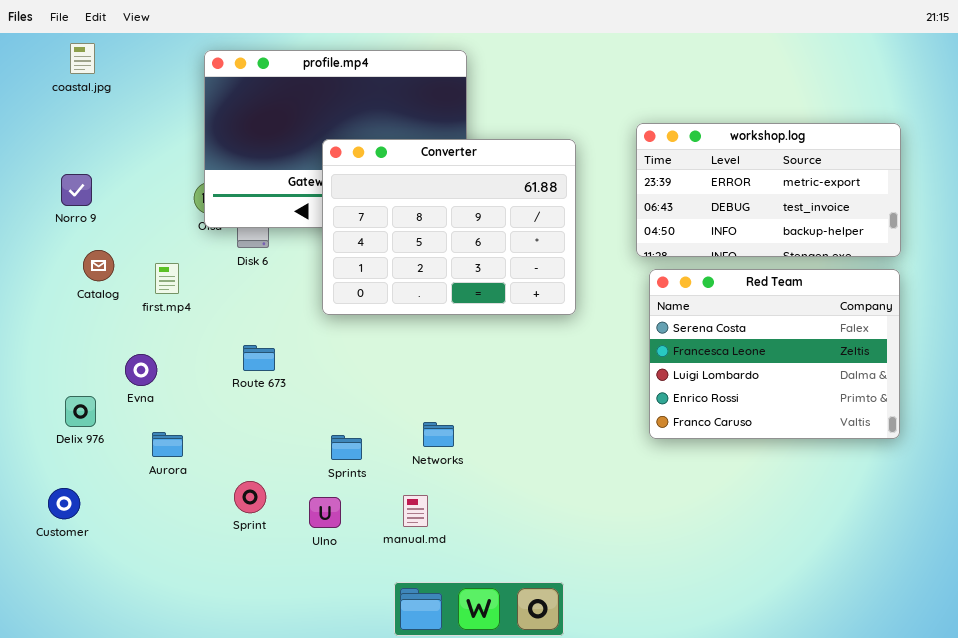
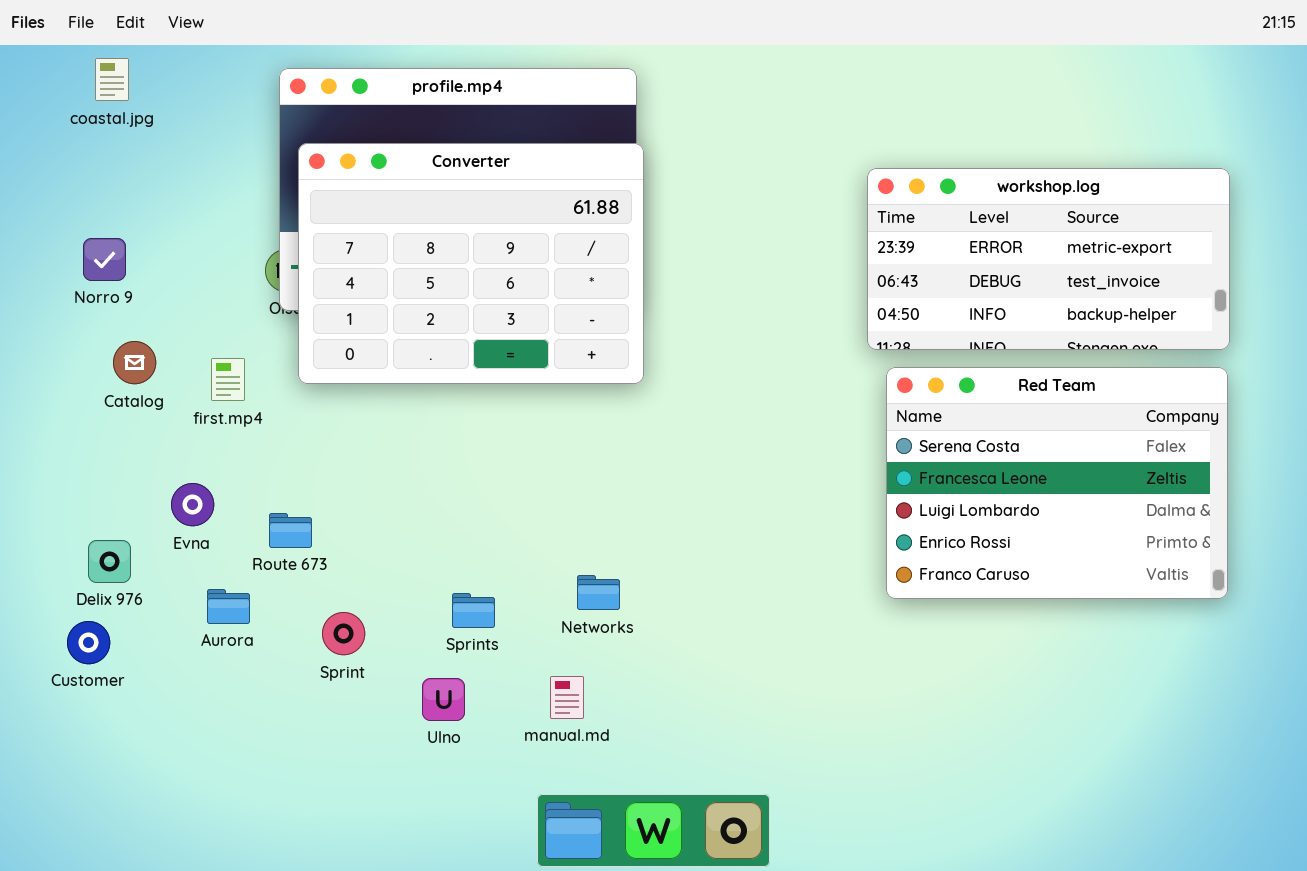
Converter: [322,139,576,315] -> [298,143,644,384], moved
Route 673: [243,345,275,371] -> [269,513,312,548], moved
Sprint: [234,481,266,513] -> [322,612,365,655], moved
Customer: [48,488,80,519] -> [67,621,110,664], moved

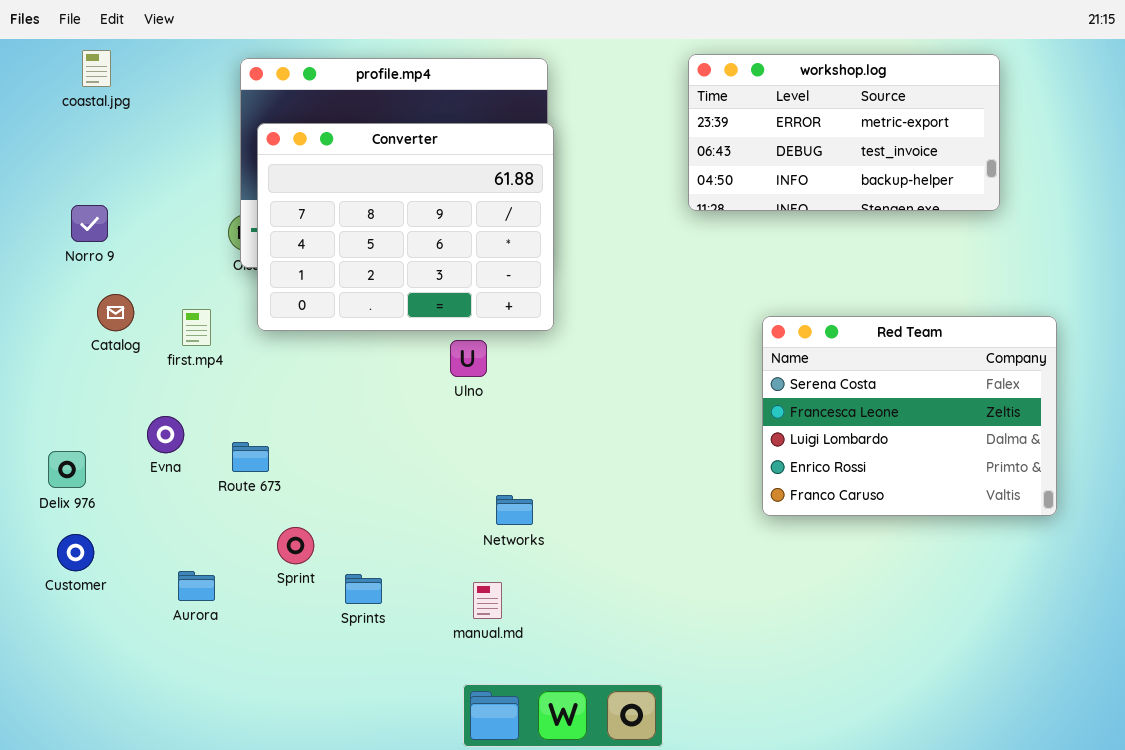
workshop.log: [867,168,1230,350] -> [688,54,1000,211], moved
Delix 976: [88,540,131,583] -> [48,451,86,488], moved
Aurora: [207,589,250,624] -> [178,571,215,601], moved
Sprints: [452,593,495,628] -> [345,574,382,604], moved
Ulno: [422,678,465,721] -> [450,340,487,377], moved

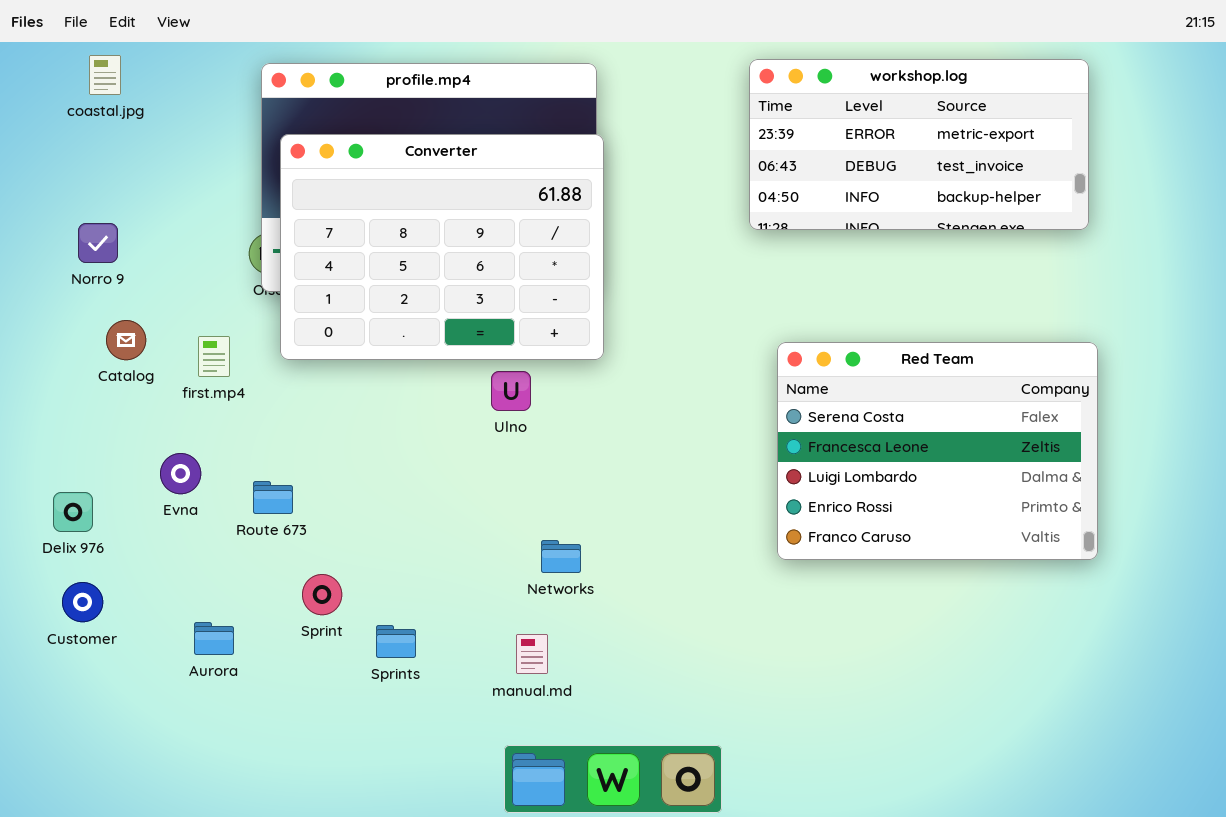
Red Team: [762,316,1057,516] -> [777,342,1098,560], moved

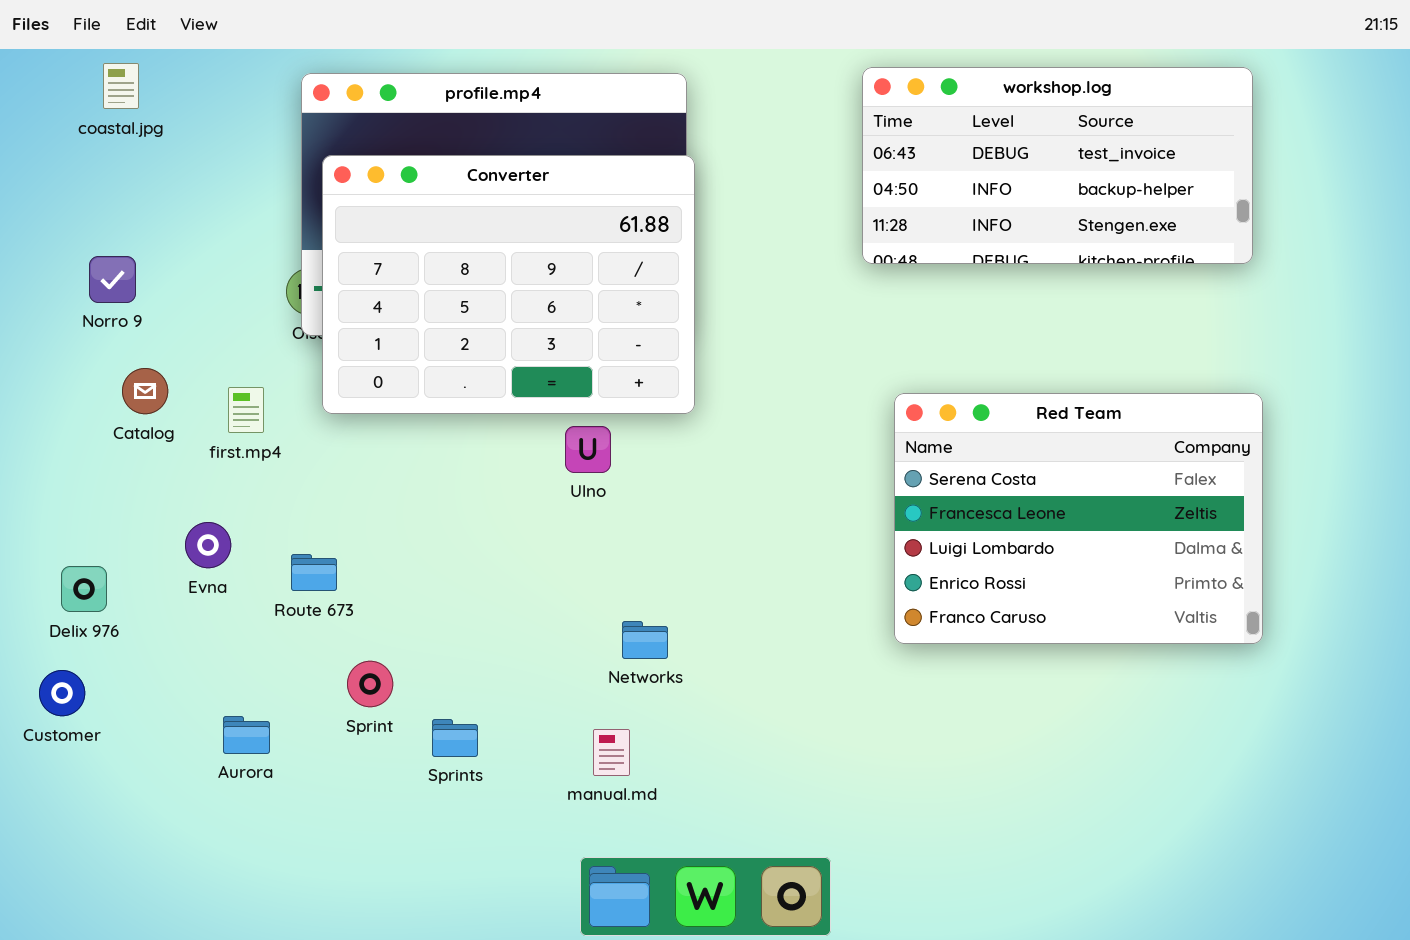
workshop.log: [749,59,1089,230] -> [862,67,1253,264], scrolled down 1 row
Customer: [62,582,103,622] -> [39,670,85,716], moved

